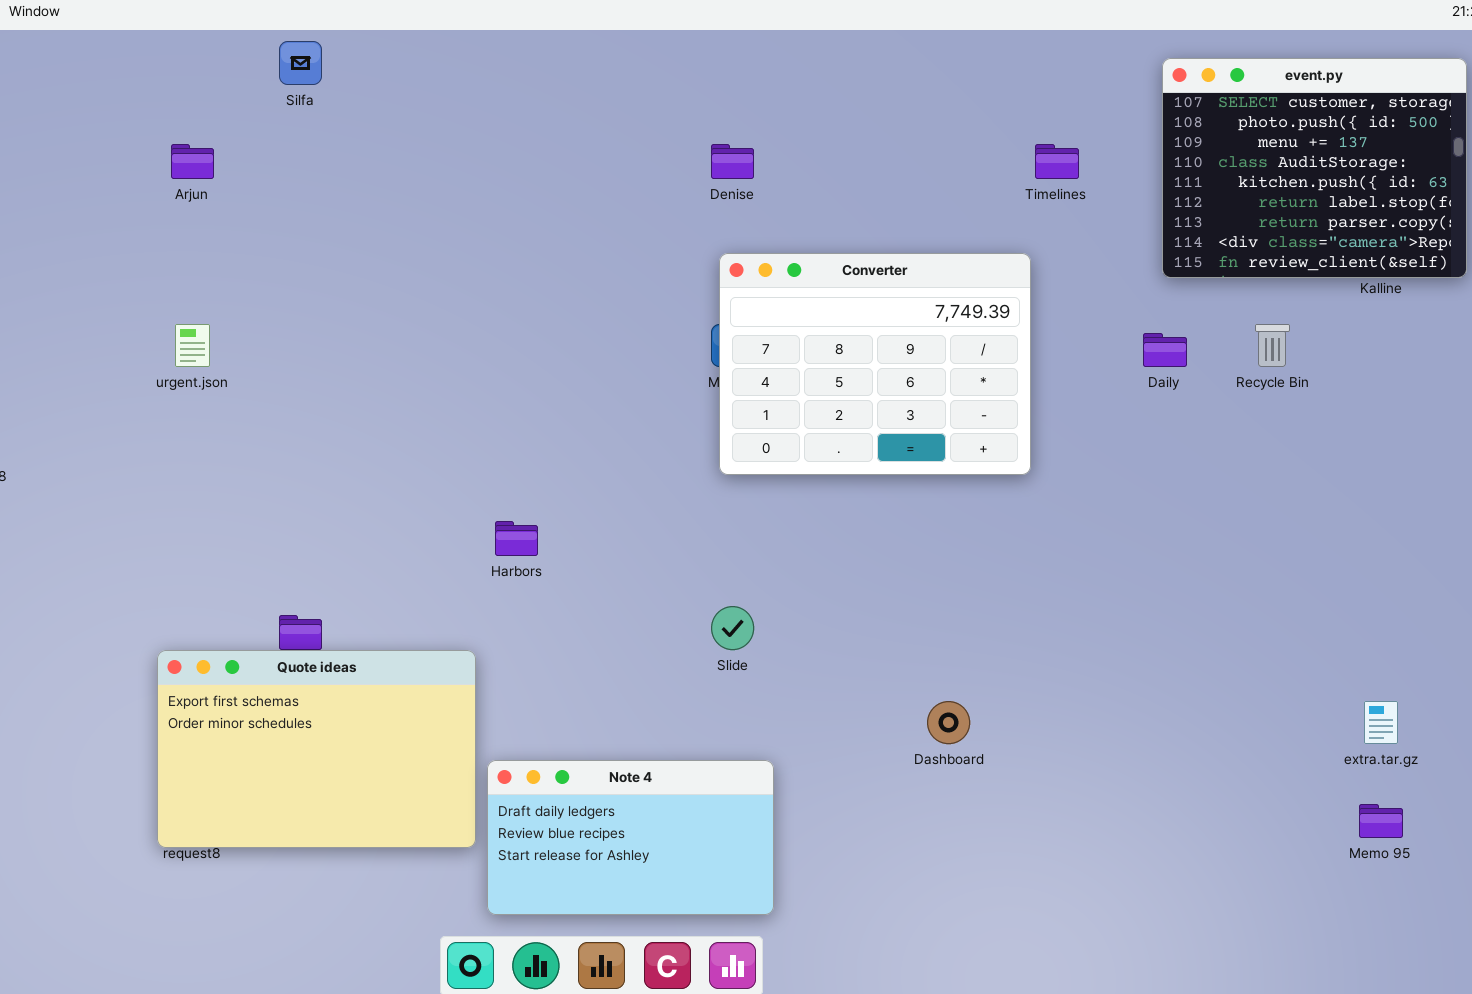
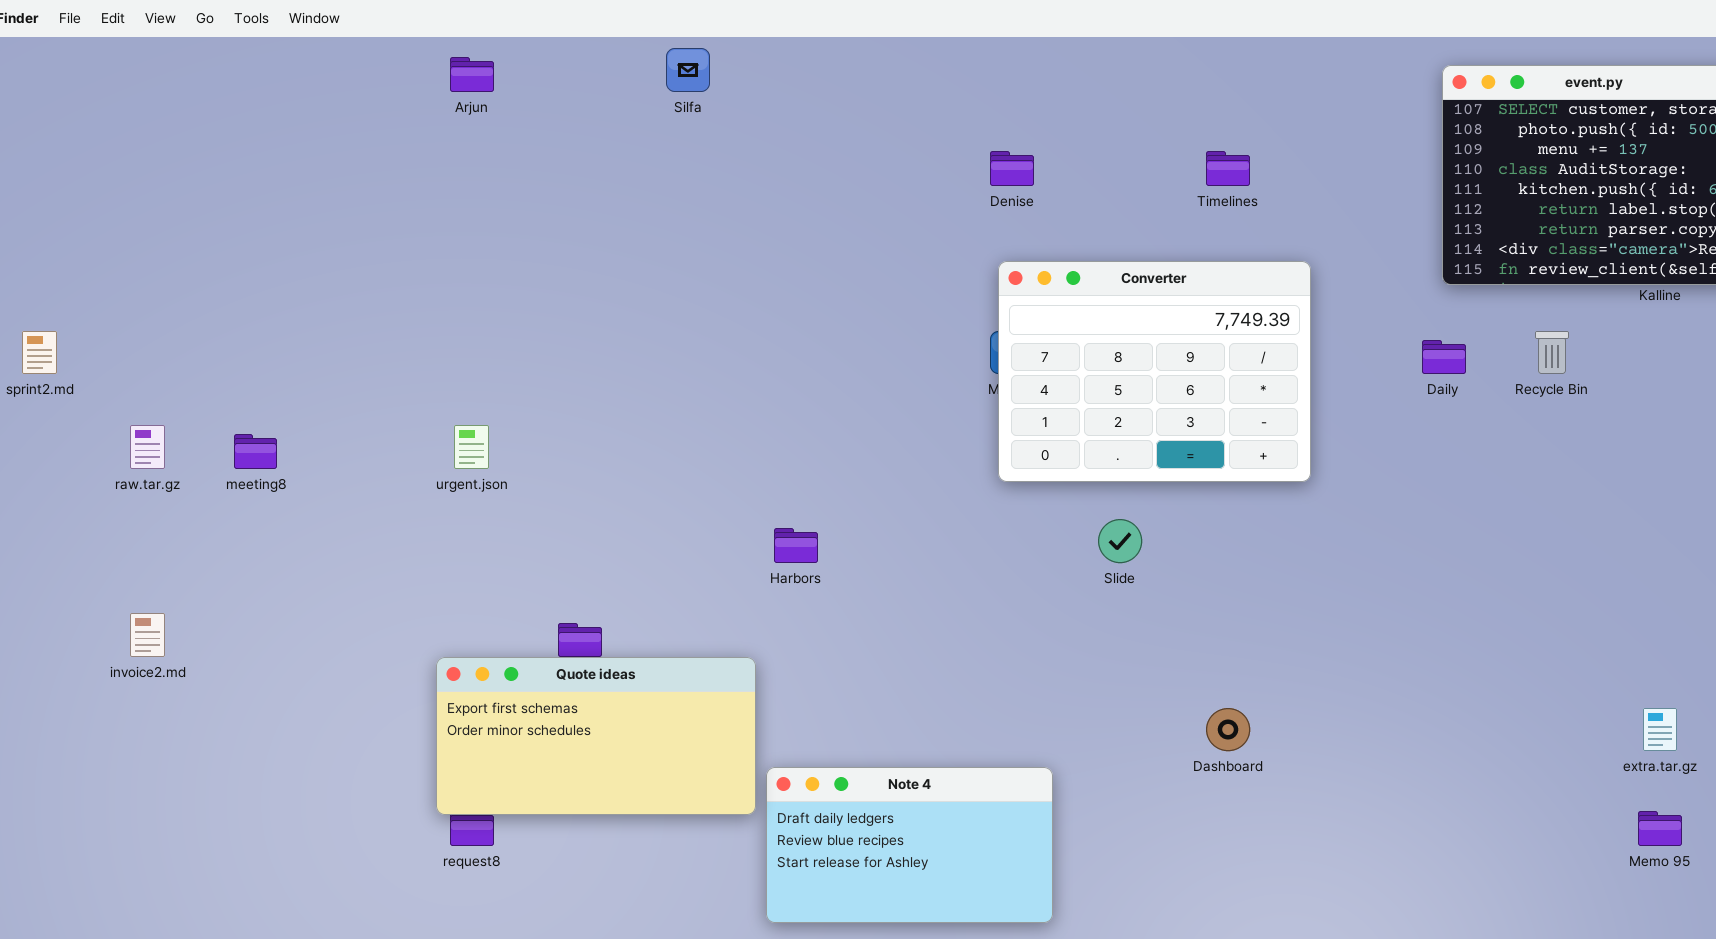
Silfa: [279,41,322,85] -> [666,48,710,92], moved
Arjun: [171,144,214,179] -> [450,57,494,92], moved
Timelines: [1035,144,1079,179] -> [1206,151,1250,186], moved
urgent.json: [175,324,210,367] -> [454,425,489,469], moved
Slide: [711,606,754,650] -> [1098,519,1142,563], moved
Quote ideas: [157,650,476,848] -> [436,657,756,815], resized

